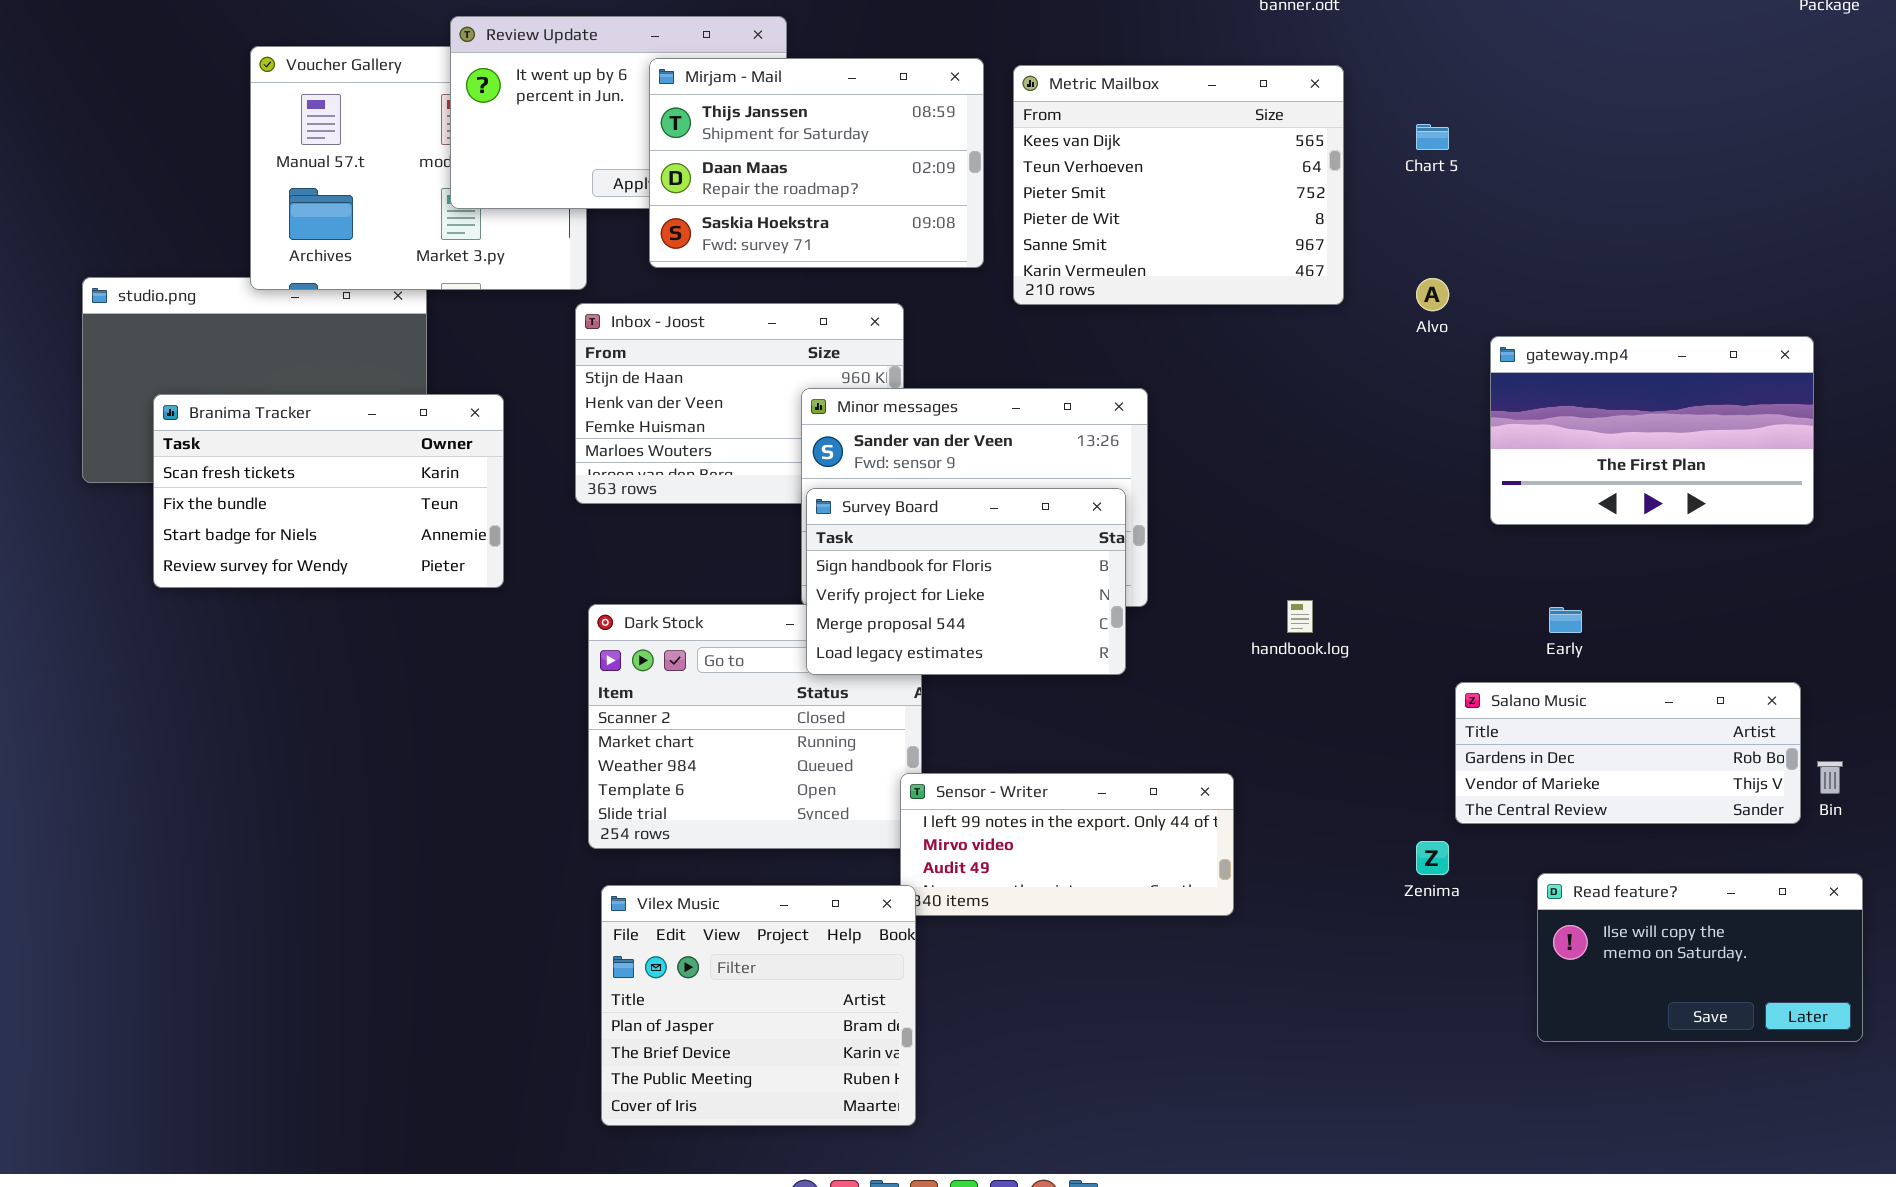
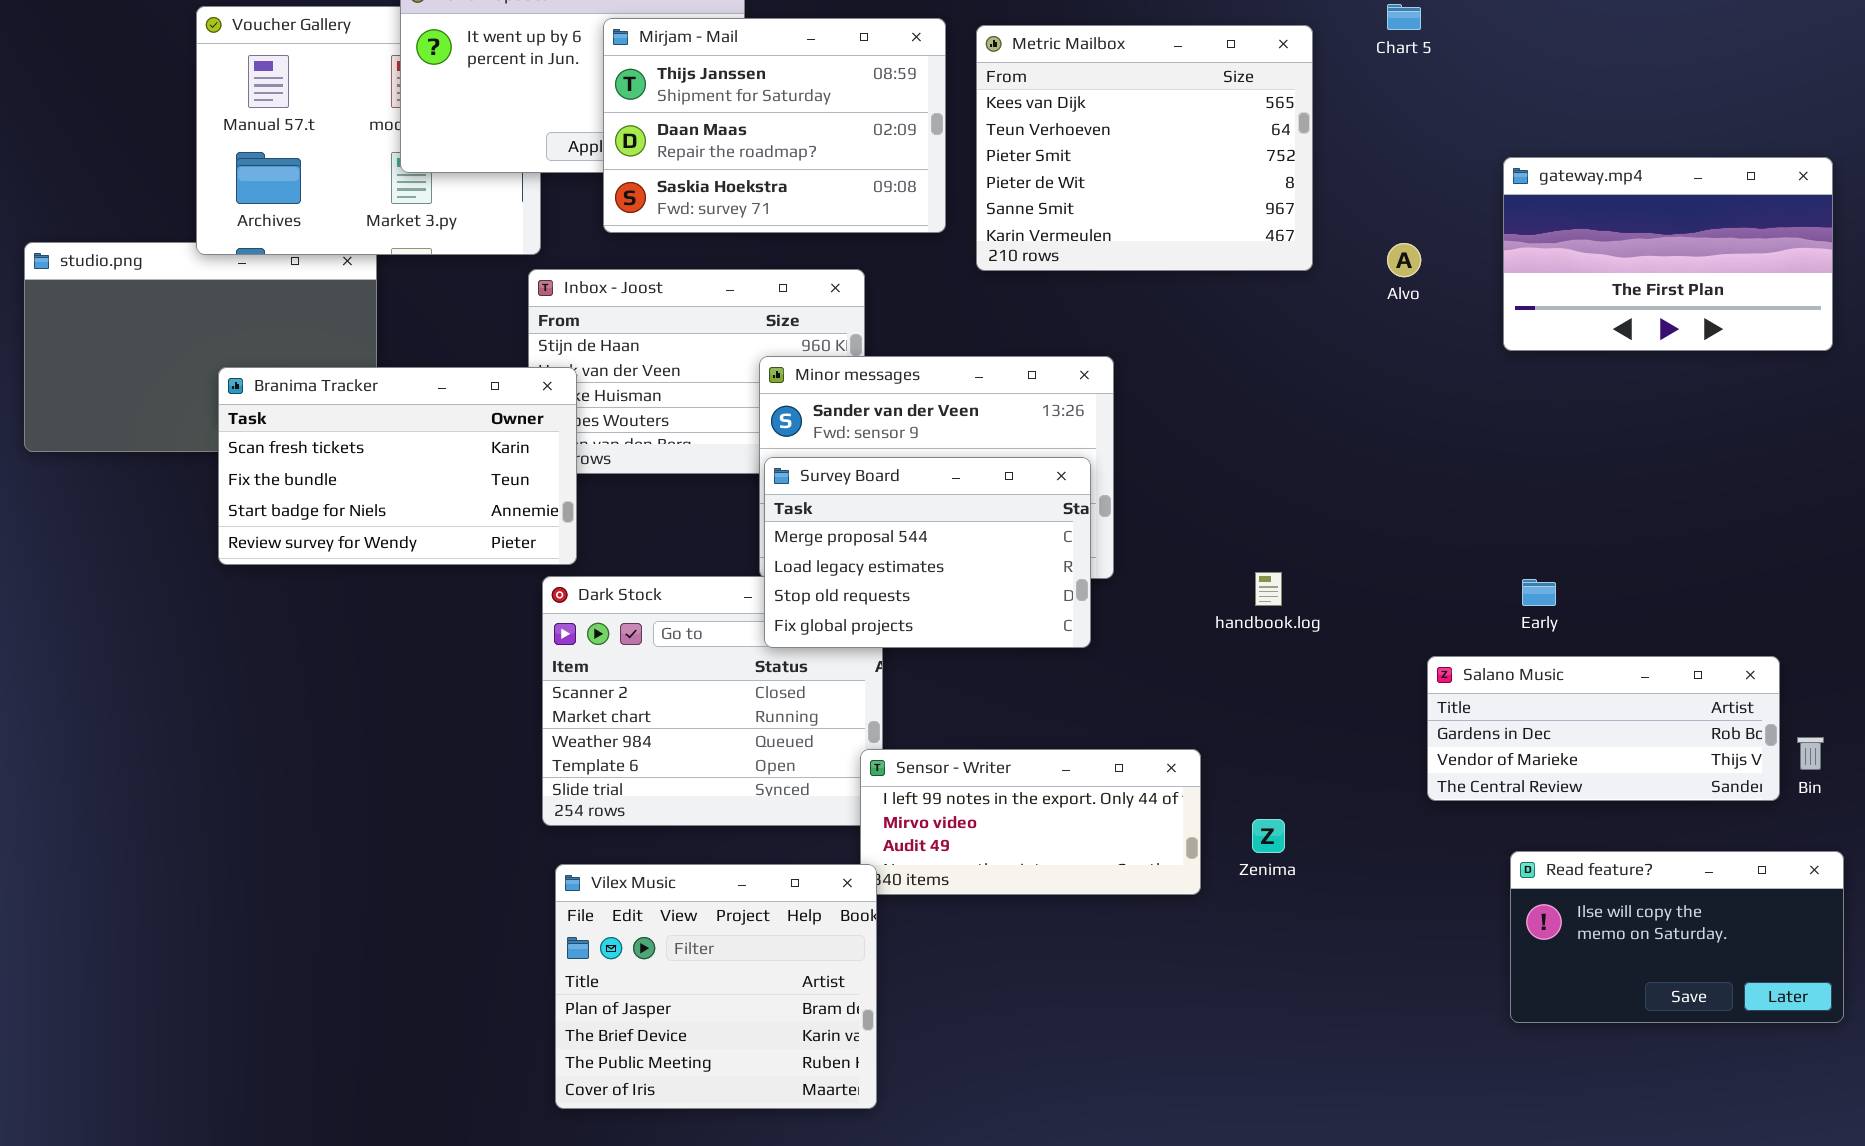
Chart 5: [1416,124,1449,150] -> [1387,4,1421,30], moved
gateway.mp4: [1490,336,1814,525] -> [1503,157,1833,351], moved
Branima Tracker: [153,394,504,588] -> [218,367,577,565], moved
Survey Board: [806,488,1126,675] -> [764,457,1091,648], scrolled down 2 rows
Zenima: [1416,841,1449,875] -> [1252,819,1285,853], moved

